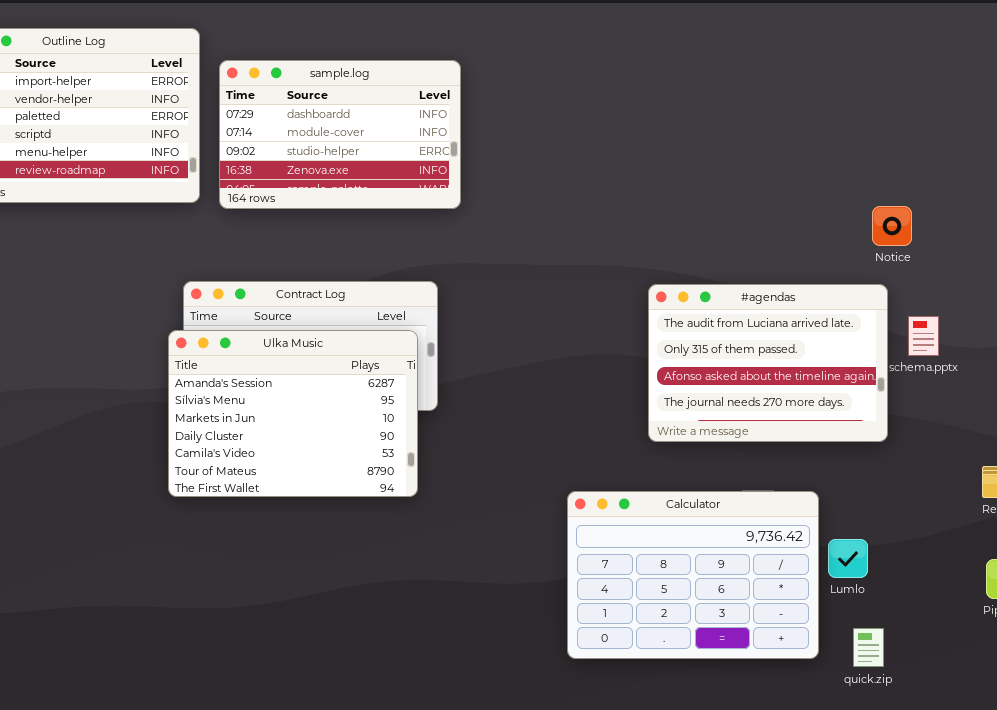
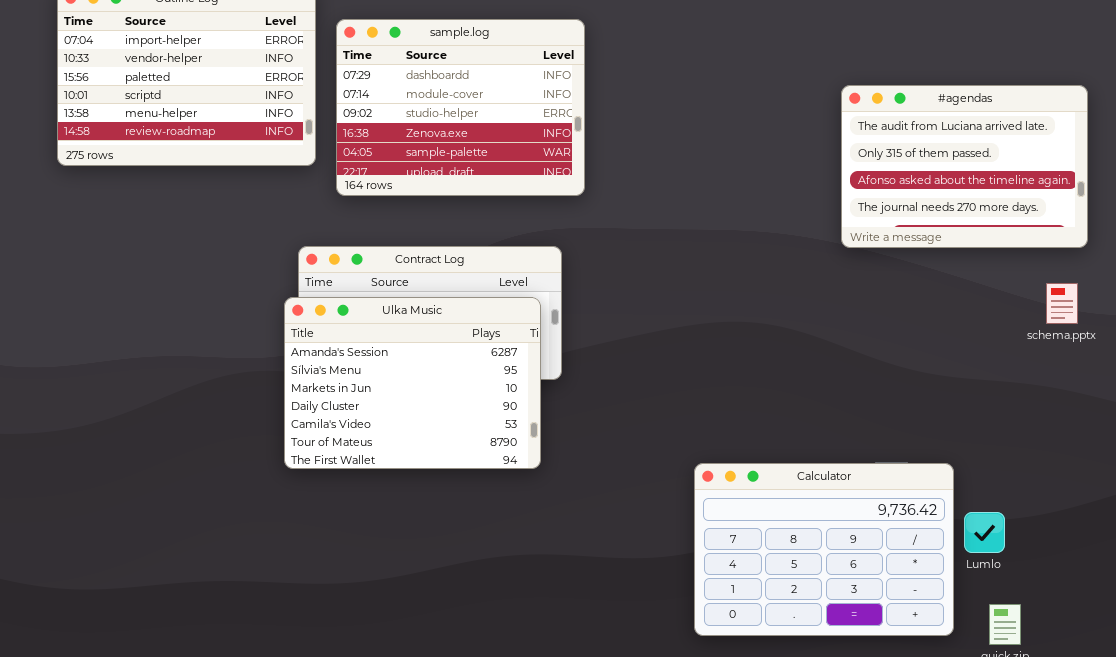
sample.log: [219,60,461,209] -> [336,19,585,196], resized
#agendas: [648,284,888,442] -> [841,85,1088,248], moved

